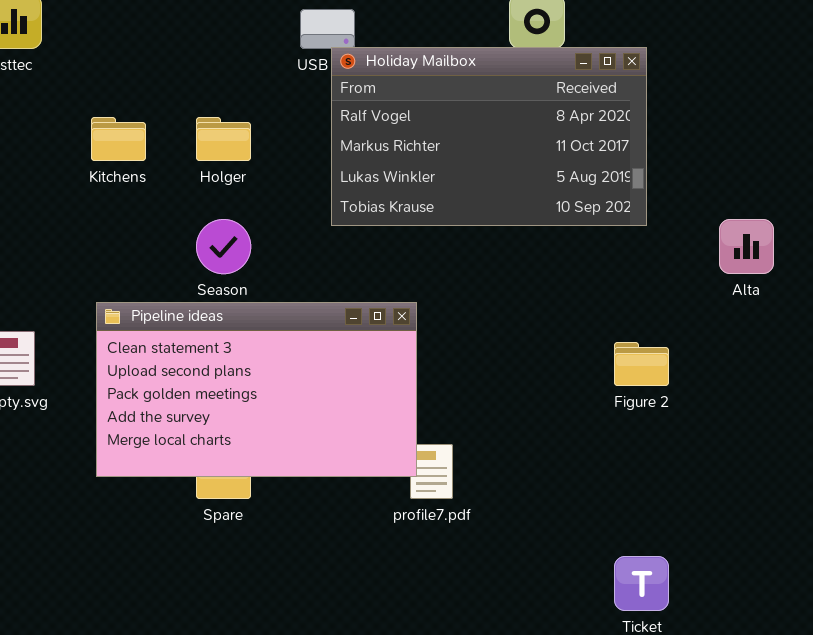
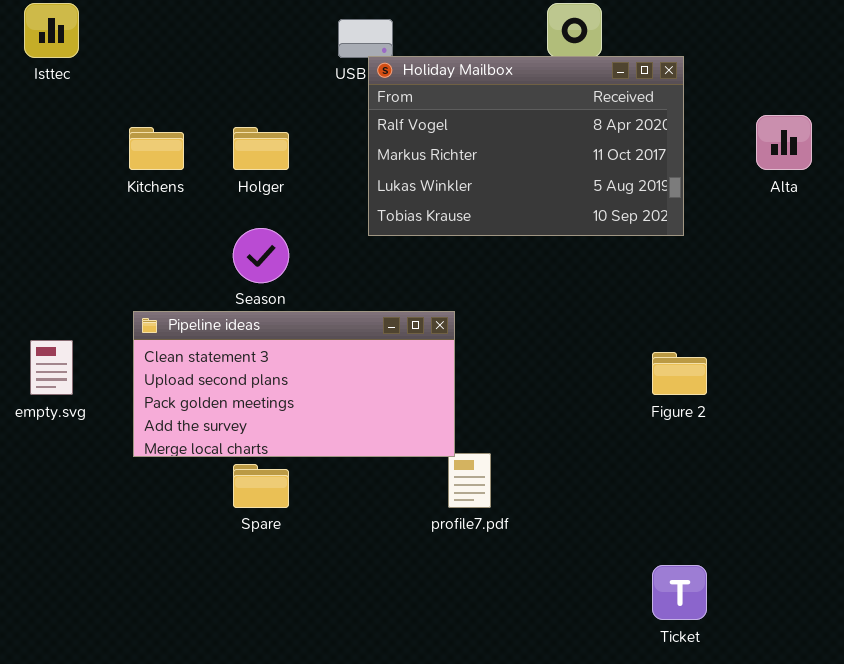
Alta: [719,219,774,274] -> [756,115,812,170], moved
Pipeline ideas: [96,302,417,477] -> [133,311,455,457], resized

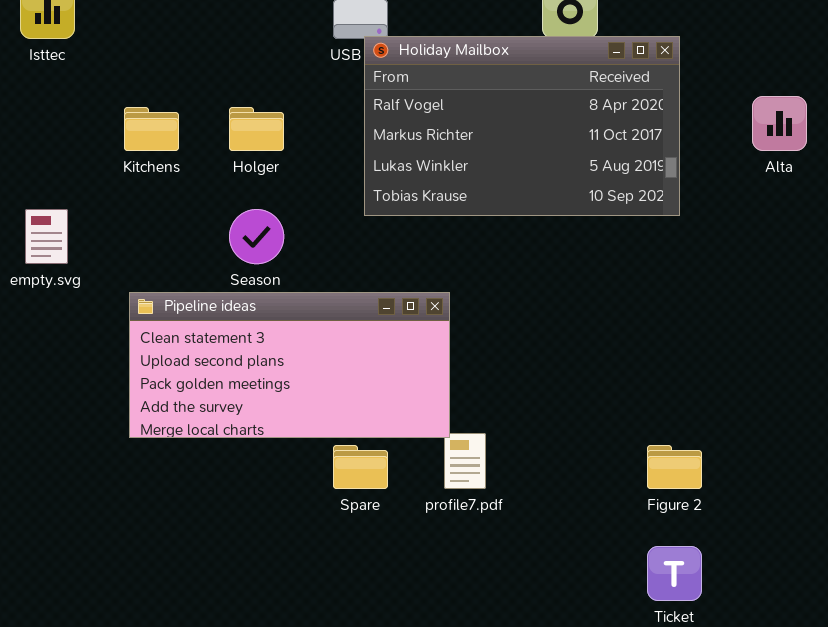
empty.svg: [30,340,73,395] -> [25,209,68,264], moved
Figure 2: [652,352,707,395] -> [647,445,702,489], moved
Spare: [233,464,289,508] -> [333,445,388,489], moved

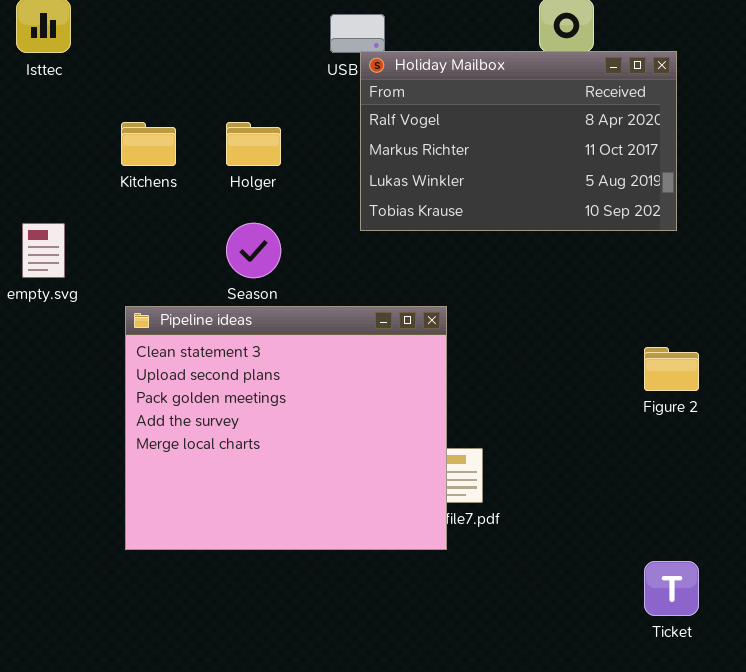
Pipeline ideas: [129,292,450,438] -> [125,306,447,550], resized
Figure 2: [647,445,702,489] -> [644,347,699,391], moved

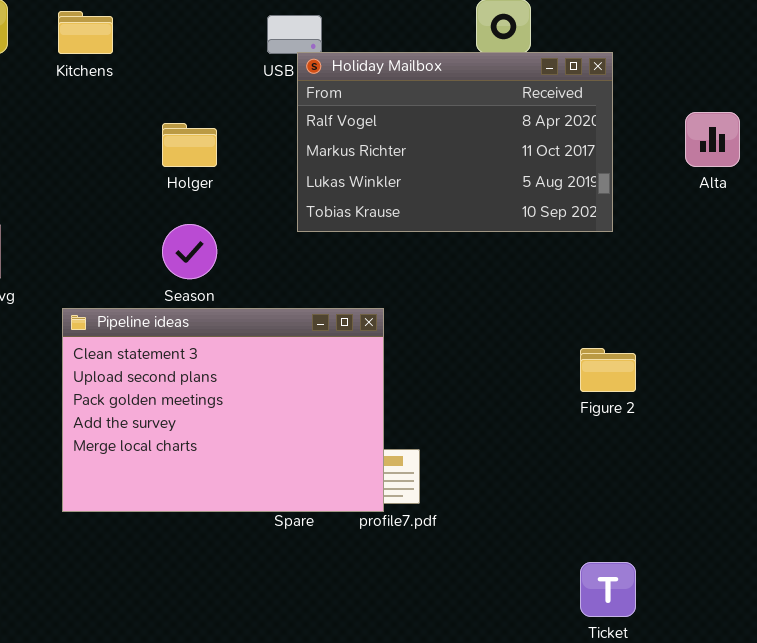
Kitchens: [121,122,176,166] -> [58,11,113,54], moved
Pipeline ideas: [125,306,447,550] -> [62,308,384,512], resized

